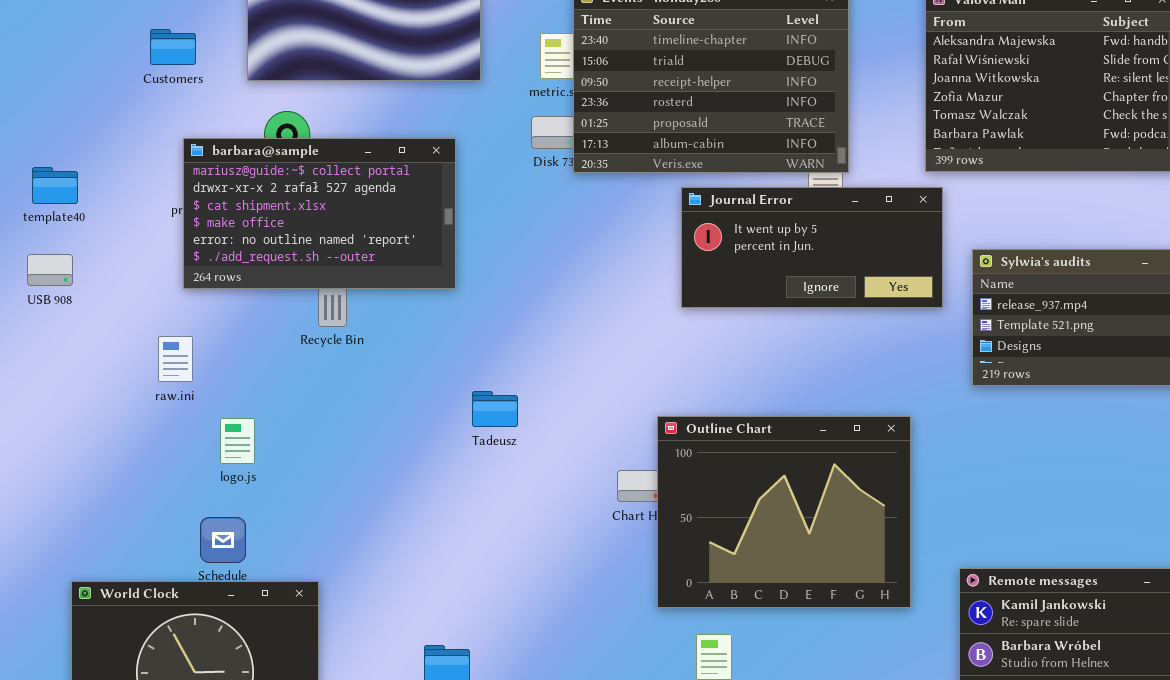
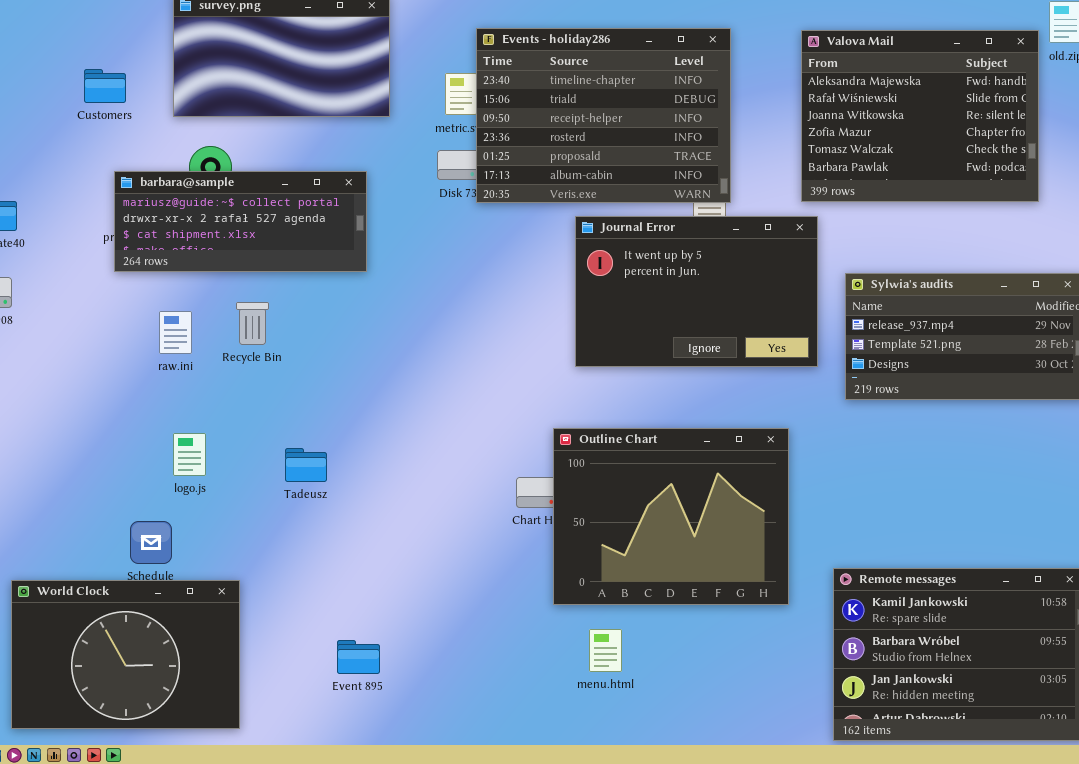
barbara@sample: [183,138,456,289] -> [114,171,367,272], resized
Journal Error: [681,187,943,308] -> [575,216,818,367], resized
raw.ini: [158,336,193,382] -> [159,311,192,354], moved
Tadeusz: [472,391,518,427] -> [285,448,327,482], moved
logo.js: [220,418,255,464] -> [173,433,206,476], moved

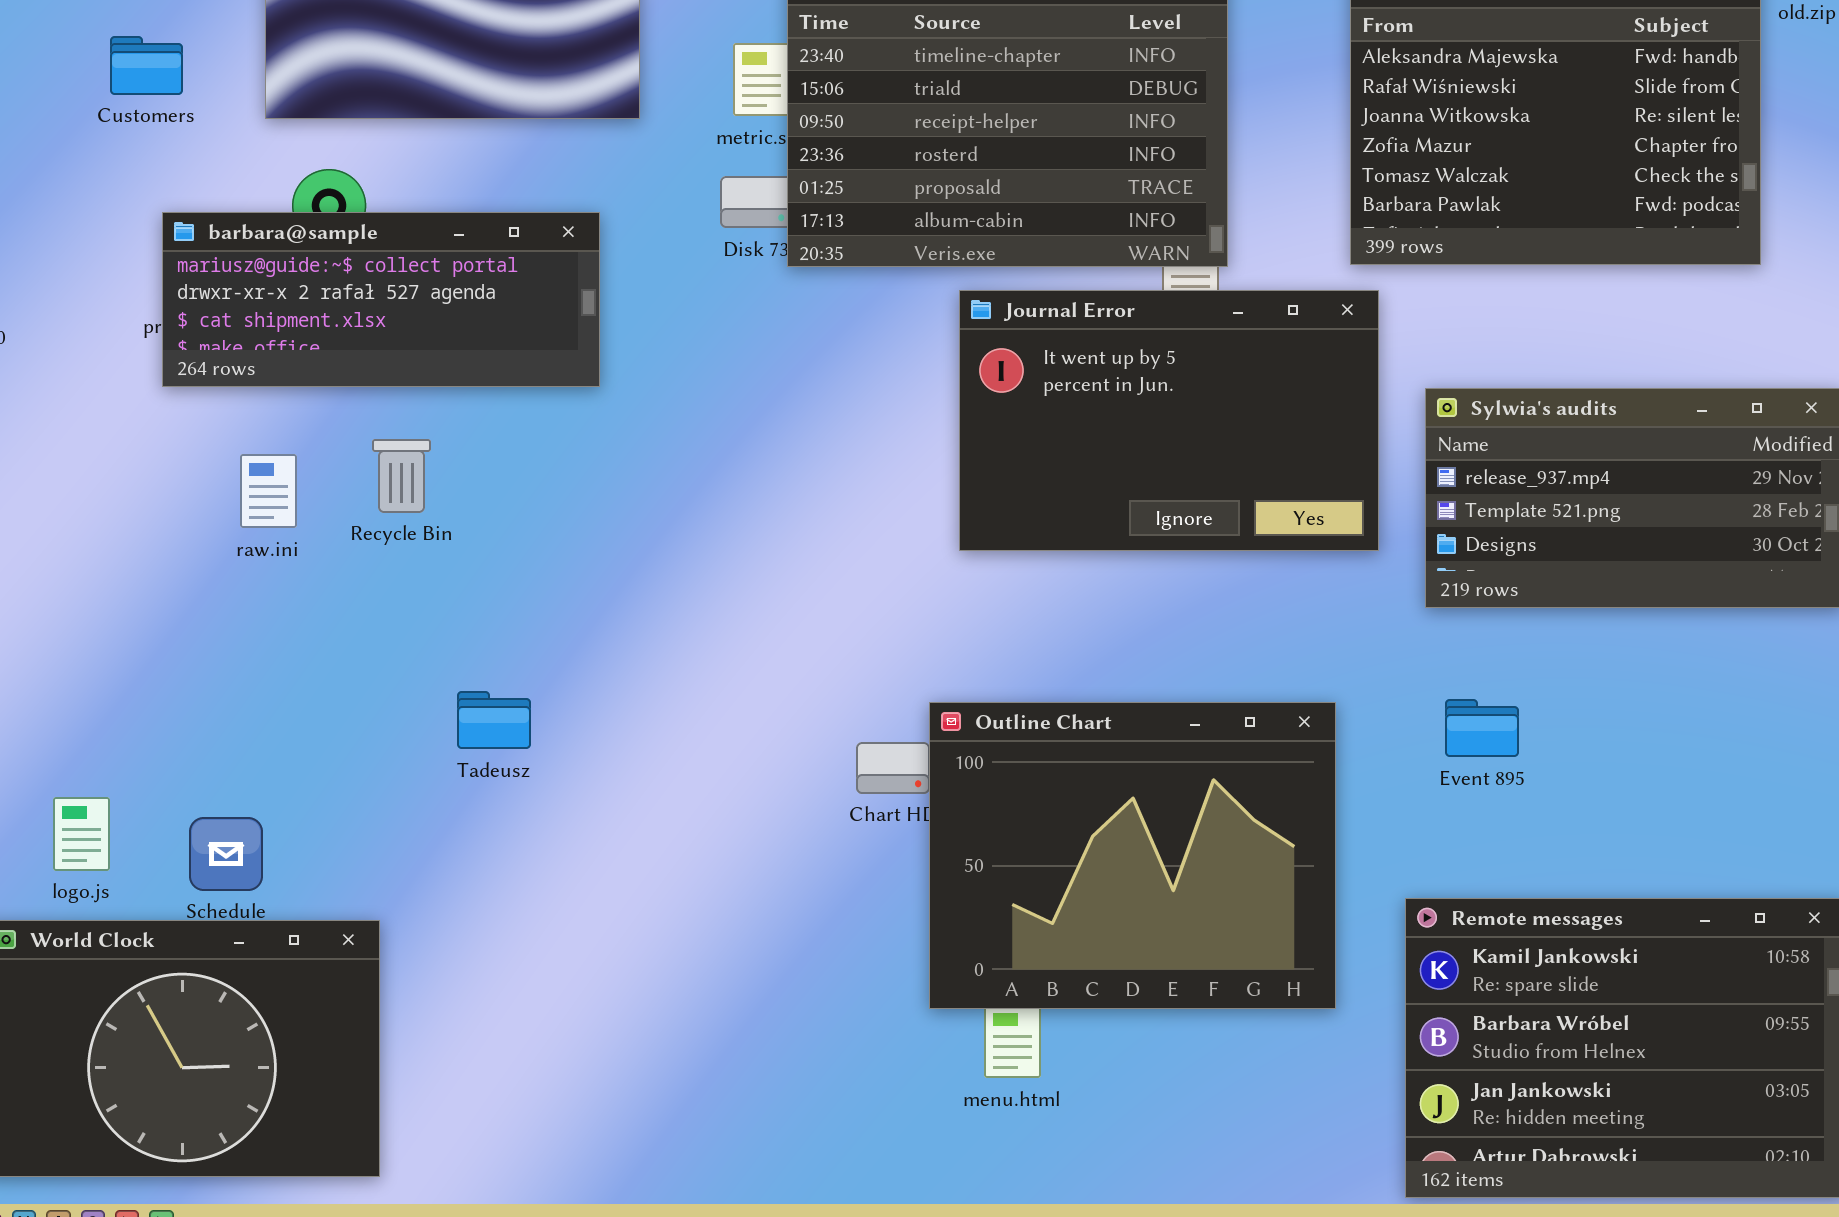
Outline Chart: [553,428,789,605] -> [929,702,1336,1009], moved
logo.js: [173,433,206,476] -> [53,797,110,871], moved
Event 895: [337,640,380,674] -> [1445,699,1519,757], moved

